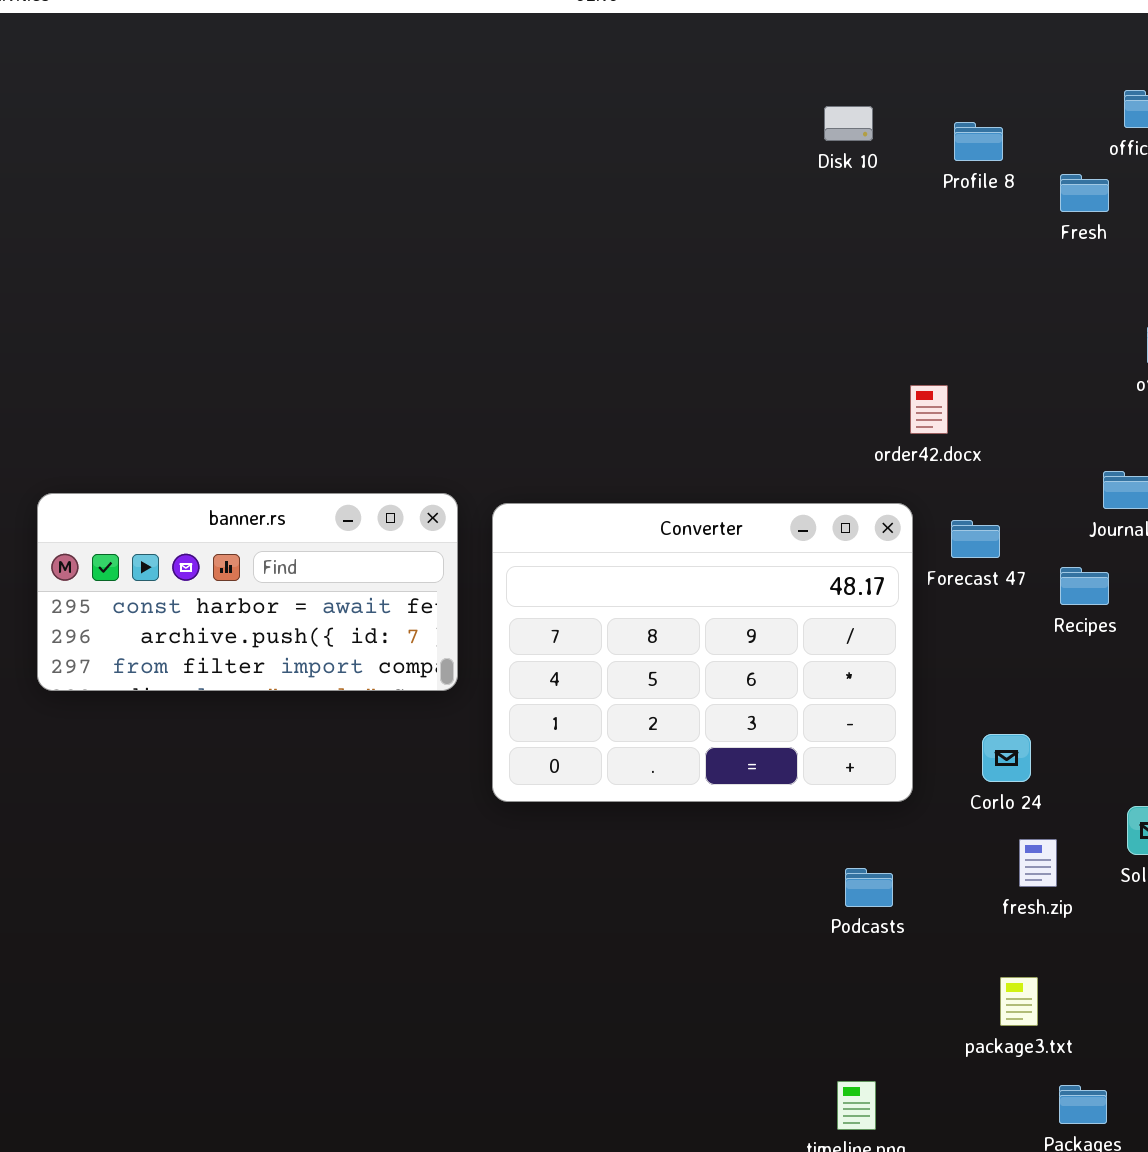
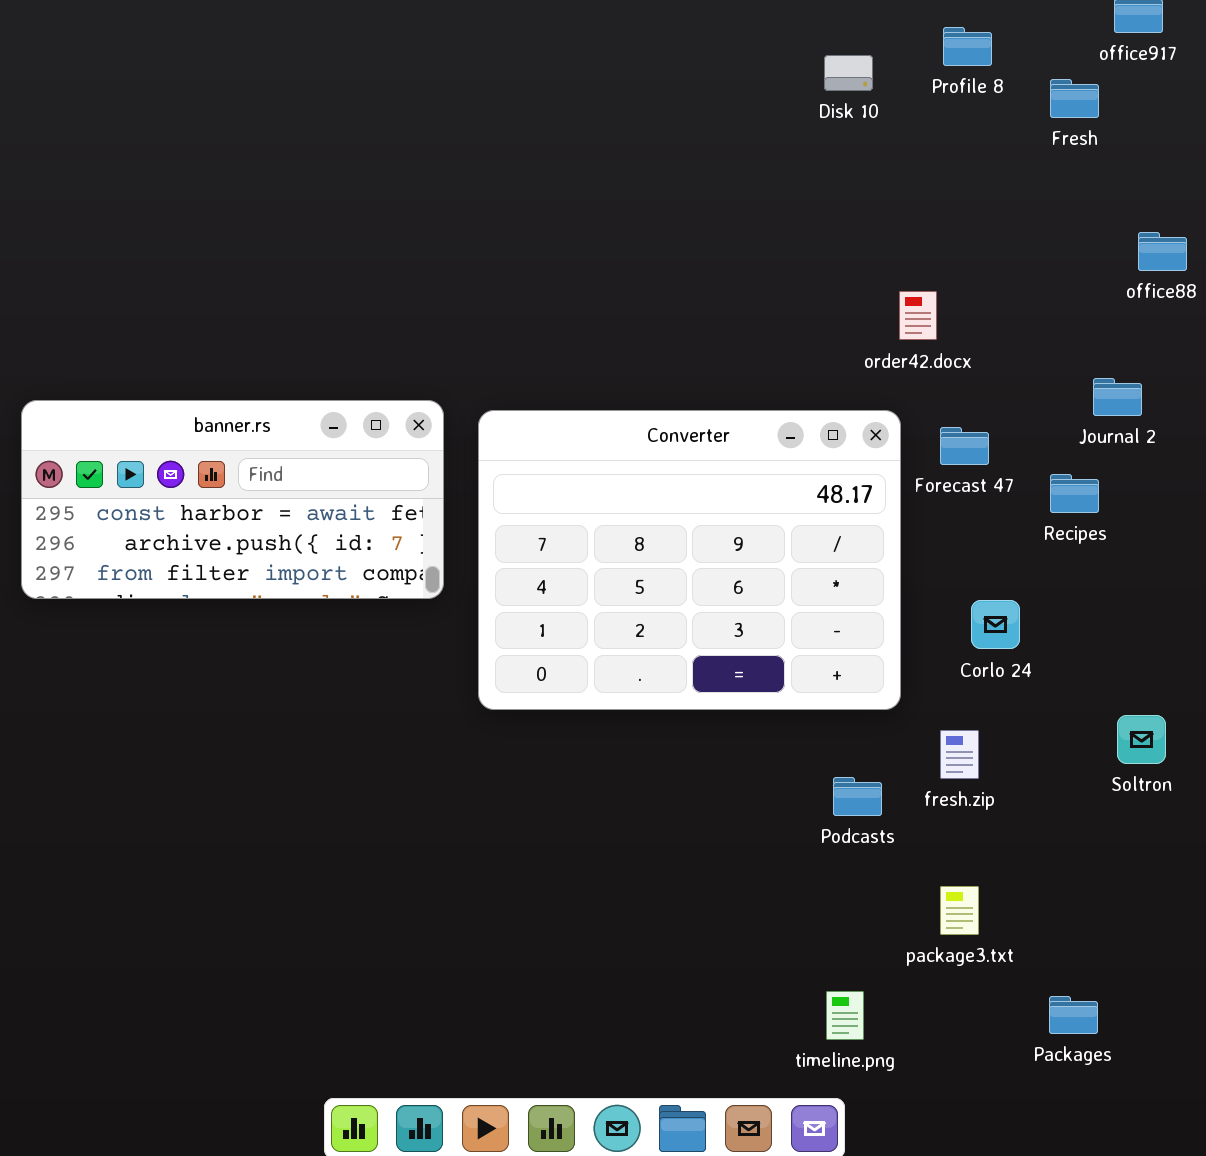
Disk 10: [824,106,873,141] -> [824,55,873,91], moved
Corlo 24: [982,734,1031,782] -> [971,600,1020,649], moved
fresh.zip: [1019,839,1057,887] -> [940,730,979,779], moved
package3.txt: [1000,977,1038,1026] -> [940,886,979,935], moved

